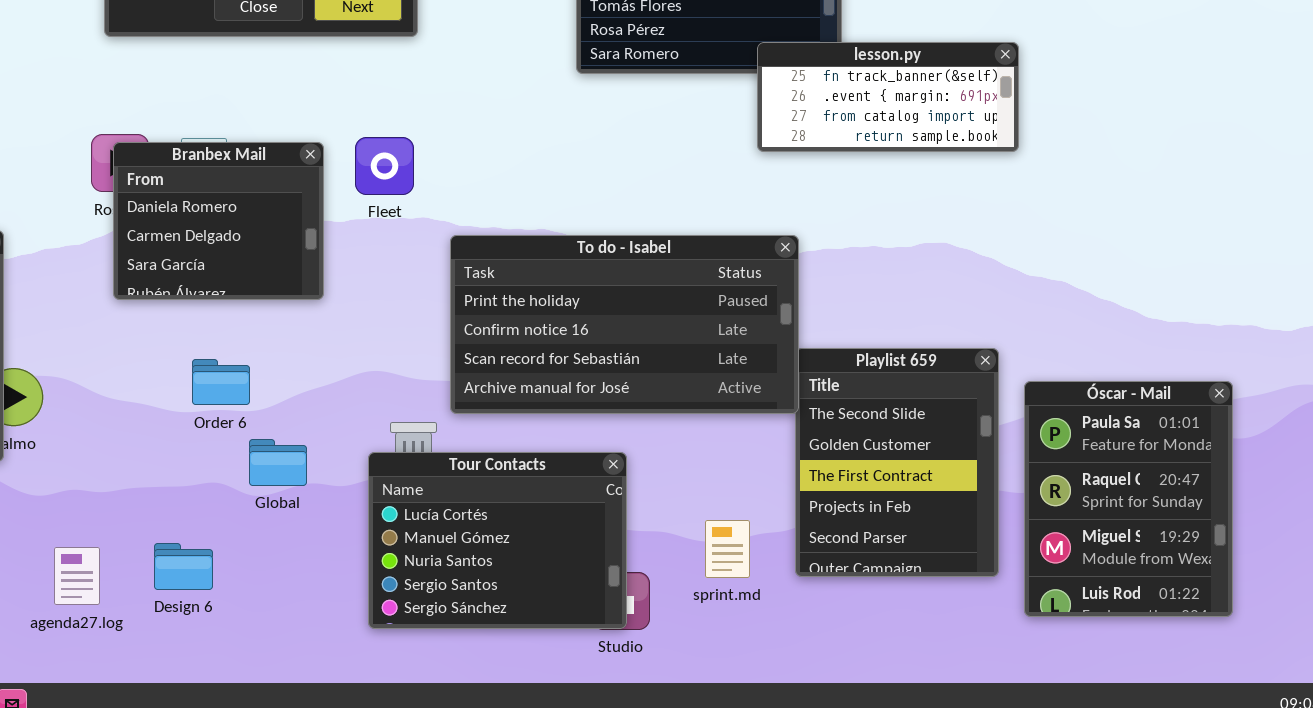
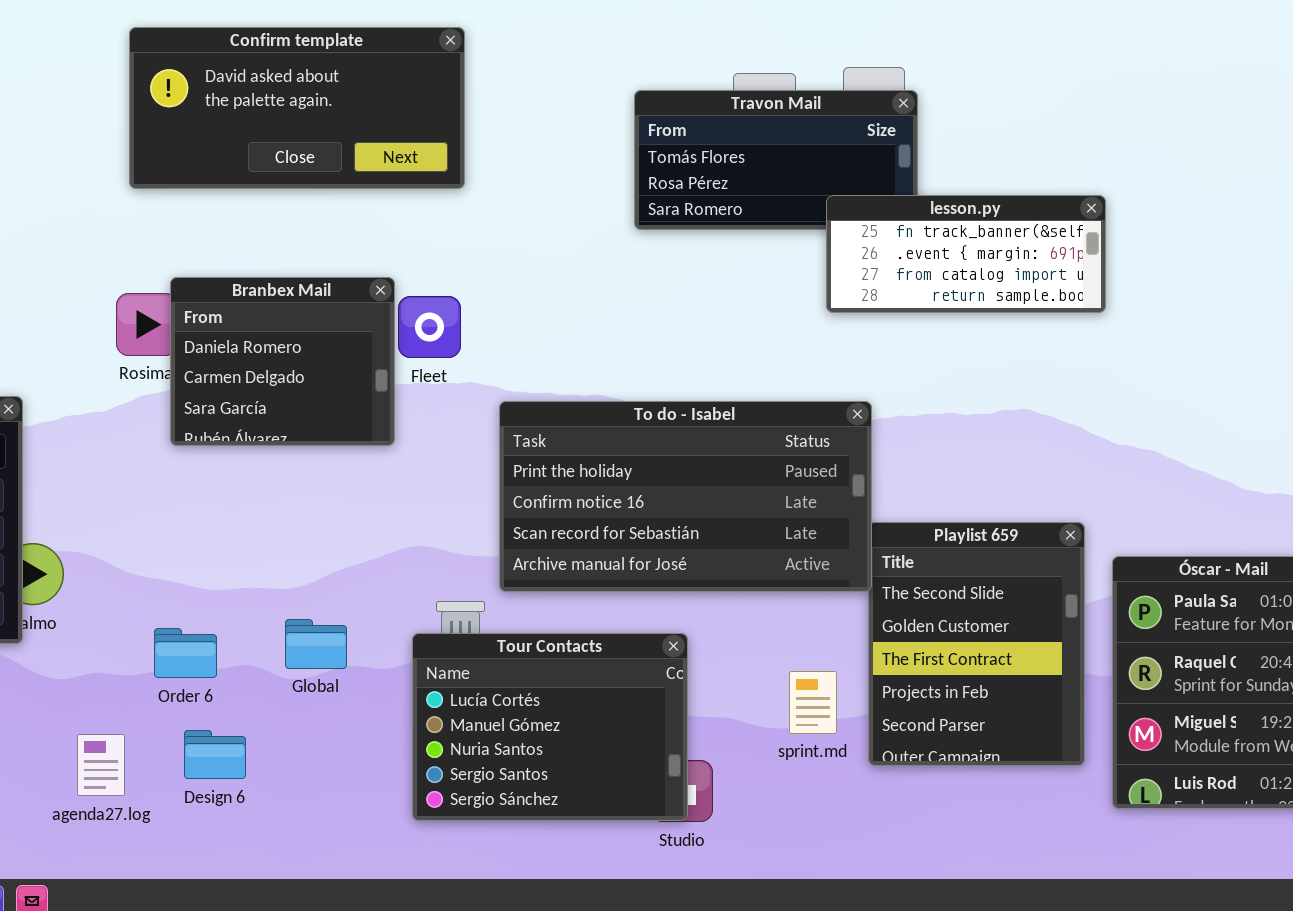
Branbex Mail: [113,142,324,300] -> [170,277,395,446], moved
Order 6: [192,359,250,405] -> [154,628,217,678], moved
sprint.md: [705,520,750,578] -> [789,671,837,734], moved

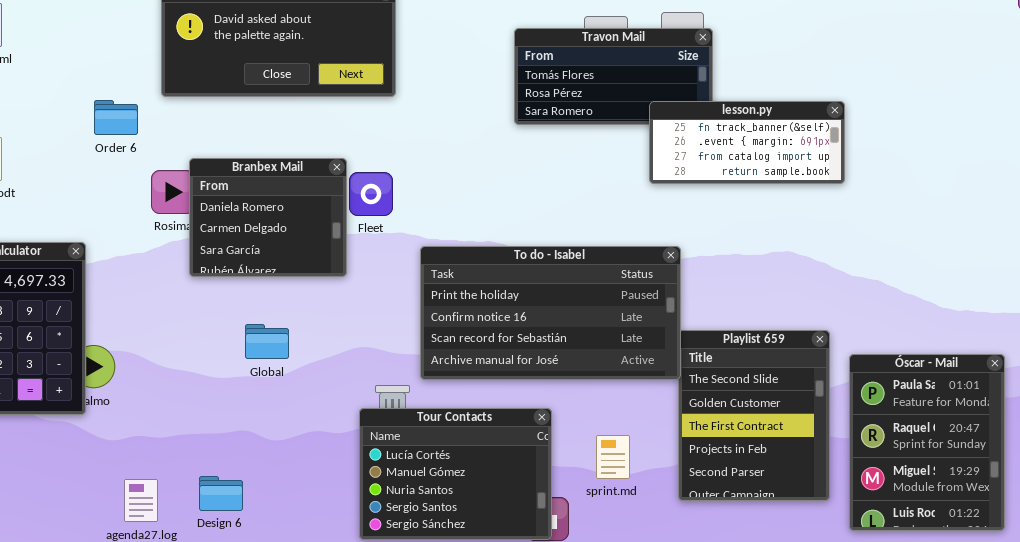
Global: [285,619,347,669] -> [245,324,289,359], moved
Order 6: [154,628,217,678] -> [94,100,138,135], moved
sprint.md: [789,671,837,734] -> [596,435,630,479], moved

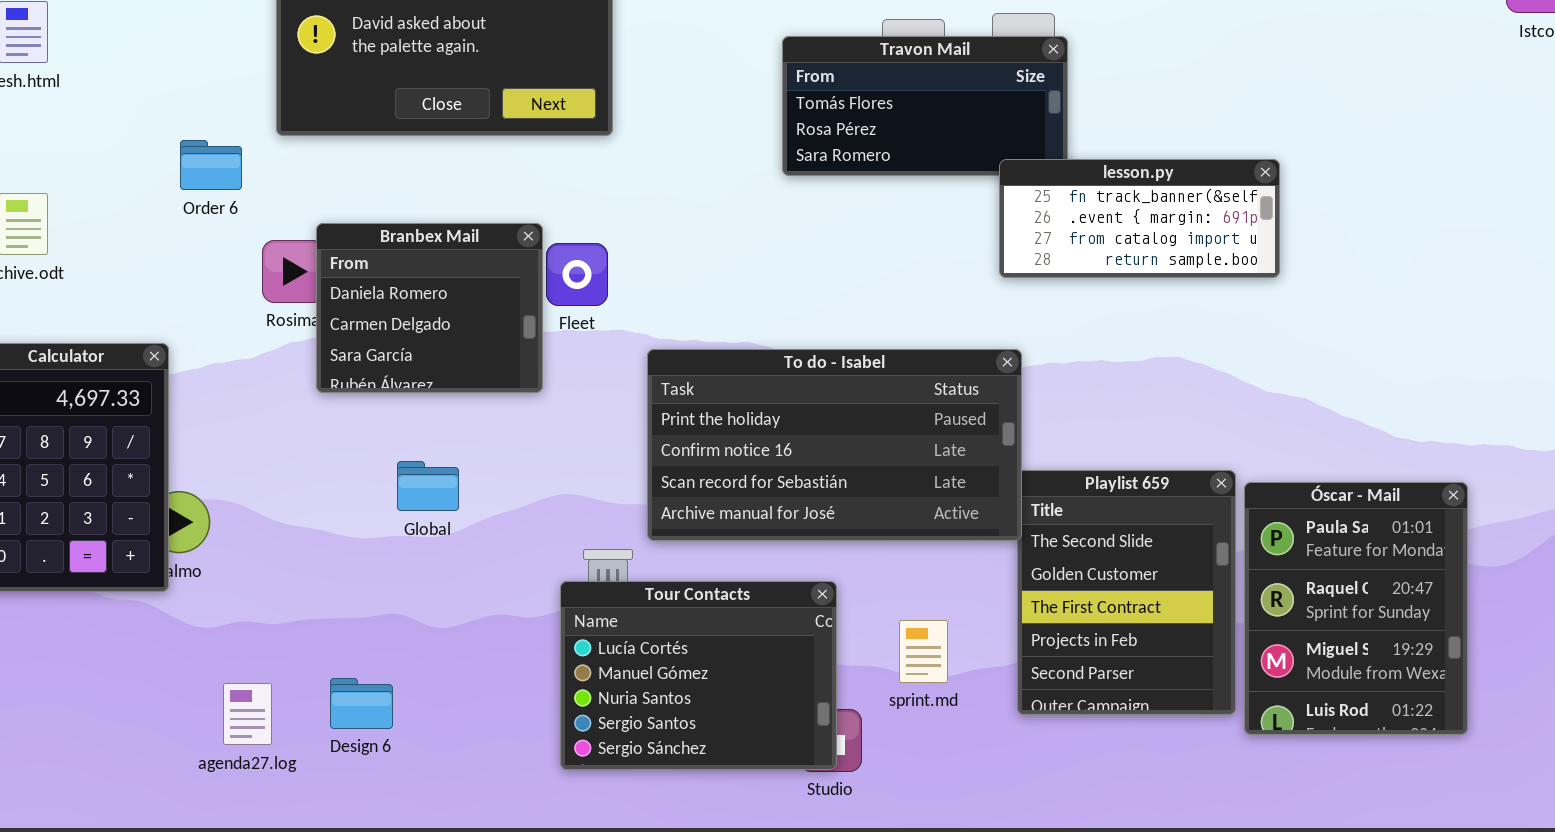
lesson.py: [649,101,845,184] -> [999,159,1280,278], moved
Óscar - Mail: [849,354,1005,531] -> [1244,482,1468,735], moved

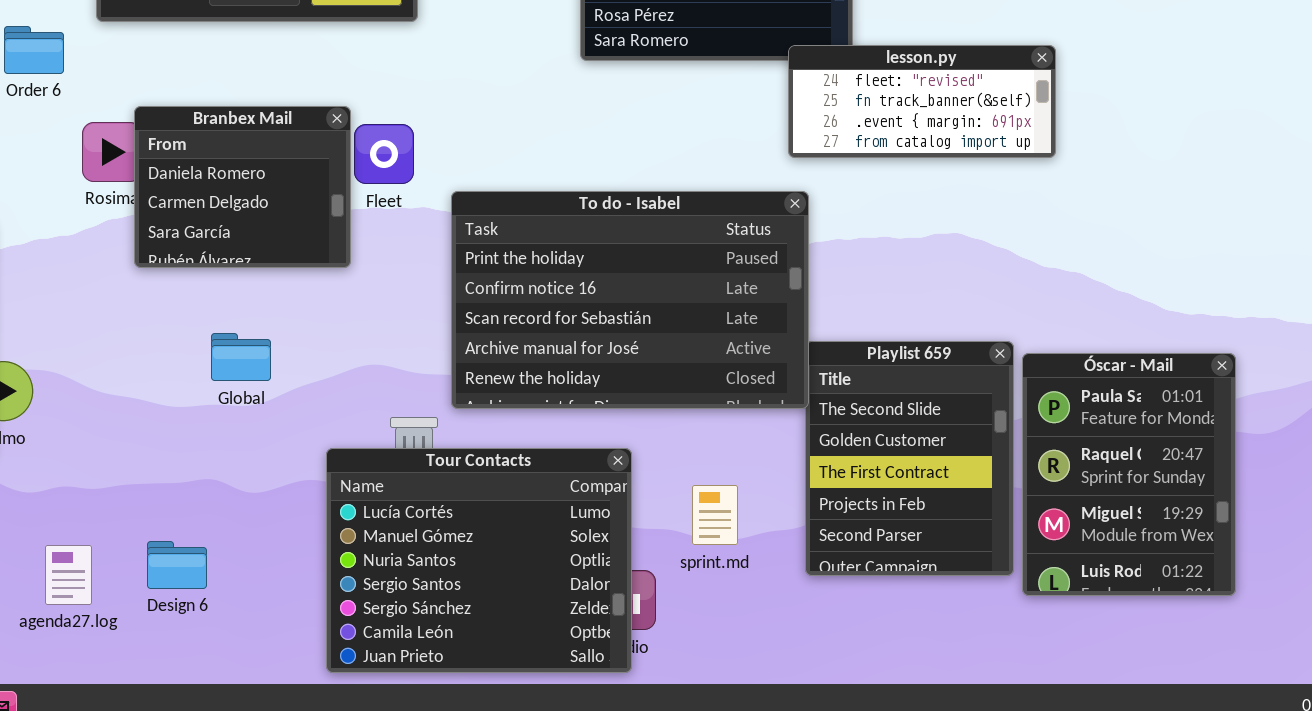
lesson.py: [999,159,1280,278] -> [788,45,1056,158], scrolled up 1 row
To do - Isabel: [647,349,1022,541] -> [451,191,809,409], resized
Tour Contacts: [560,581,837,770] -> [326,448,632,673], resized

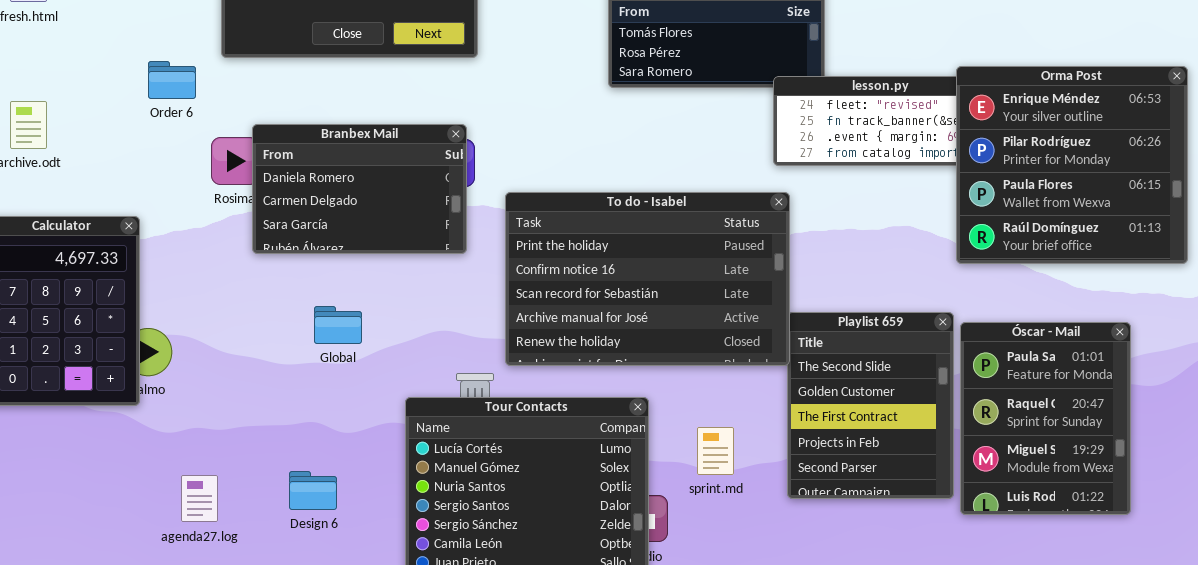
Orma Post: none -> [956,66,1188,264], opened
Branbex Mail: [134,106,351,268] -> [252,124,467,254], resized
Design 6: [147,541,207,589] -> [289,471,337,510], moved

